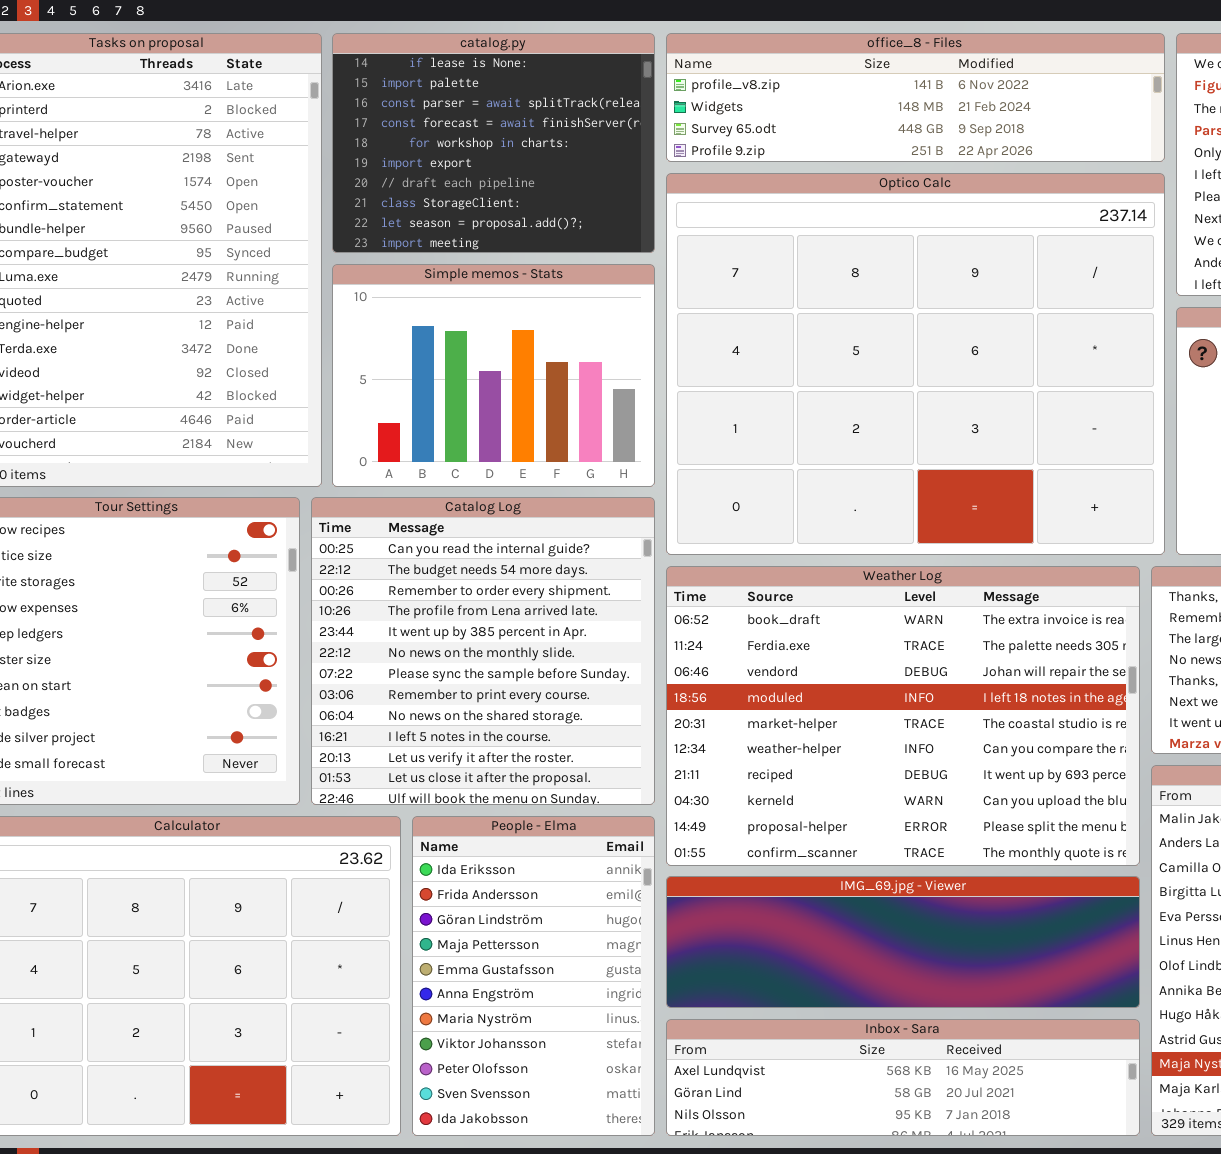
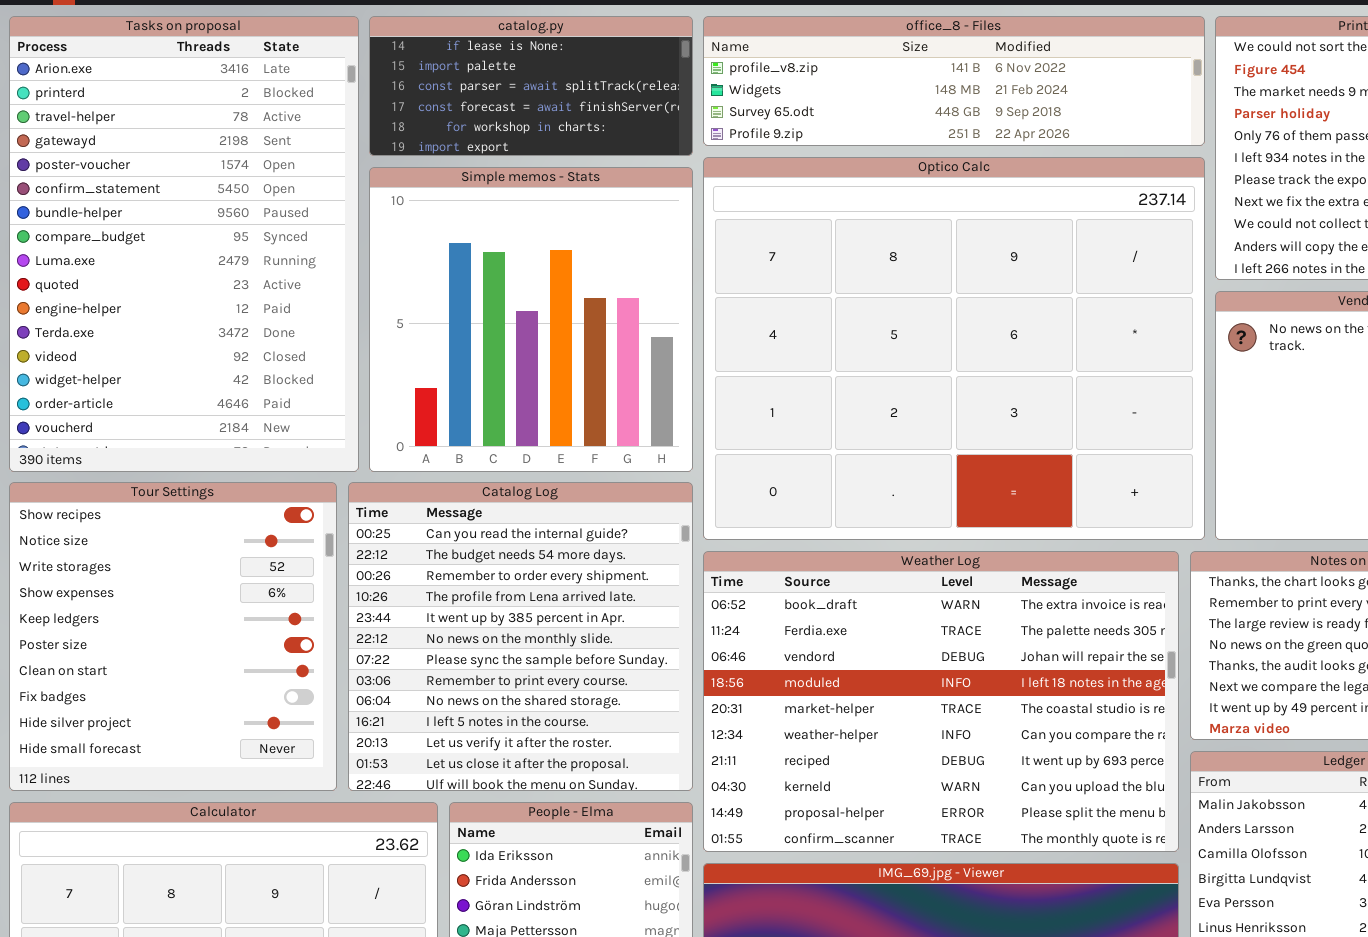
catalog.py: [332,33,655,253] -> [369,16,693,156], resized
Simple memos - Stats: [332,264,655,487] -> [369,167,693,472], resized

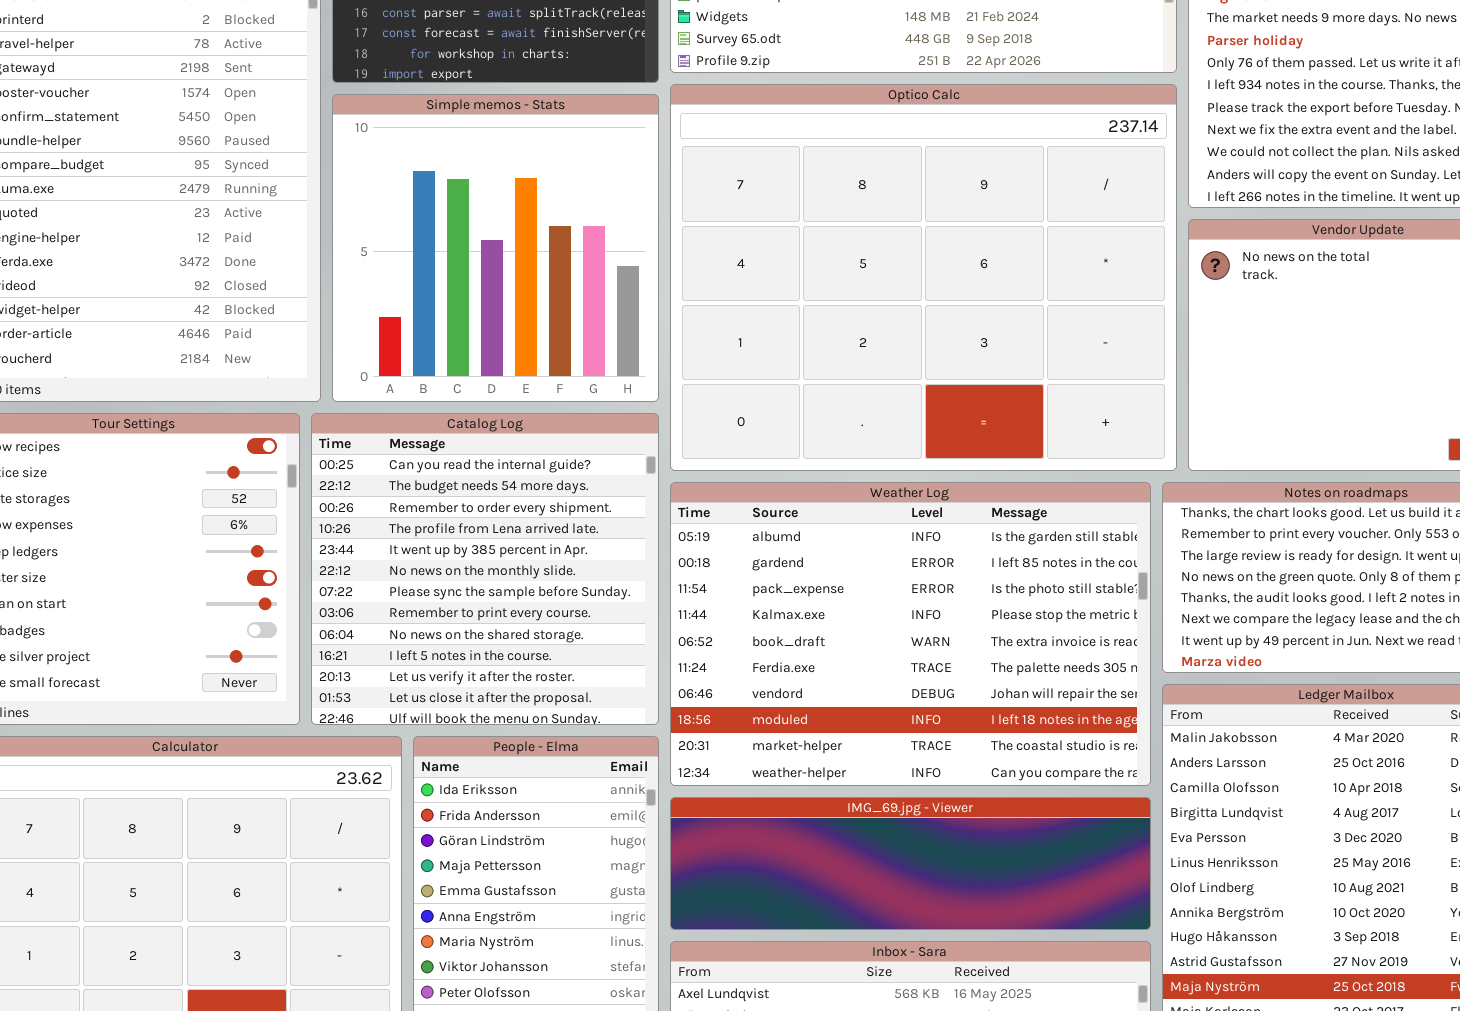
Weather Log: [703,551,1179,852] -> [670,482,1151,786], scrolled up 4 rows

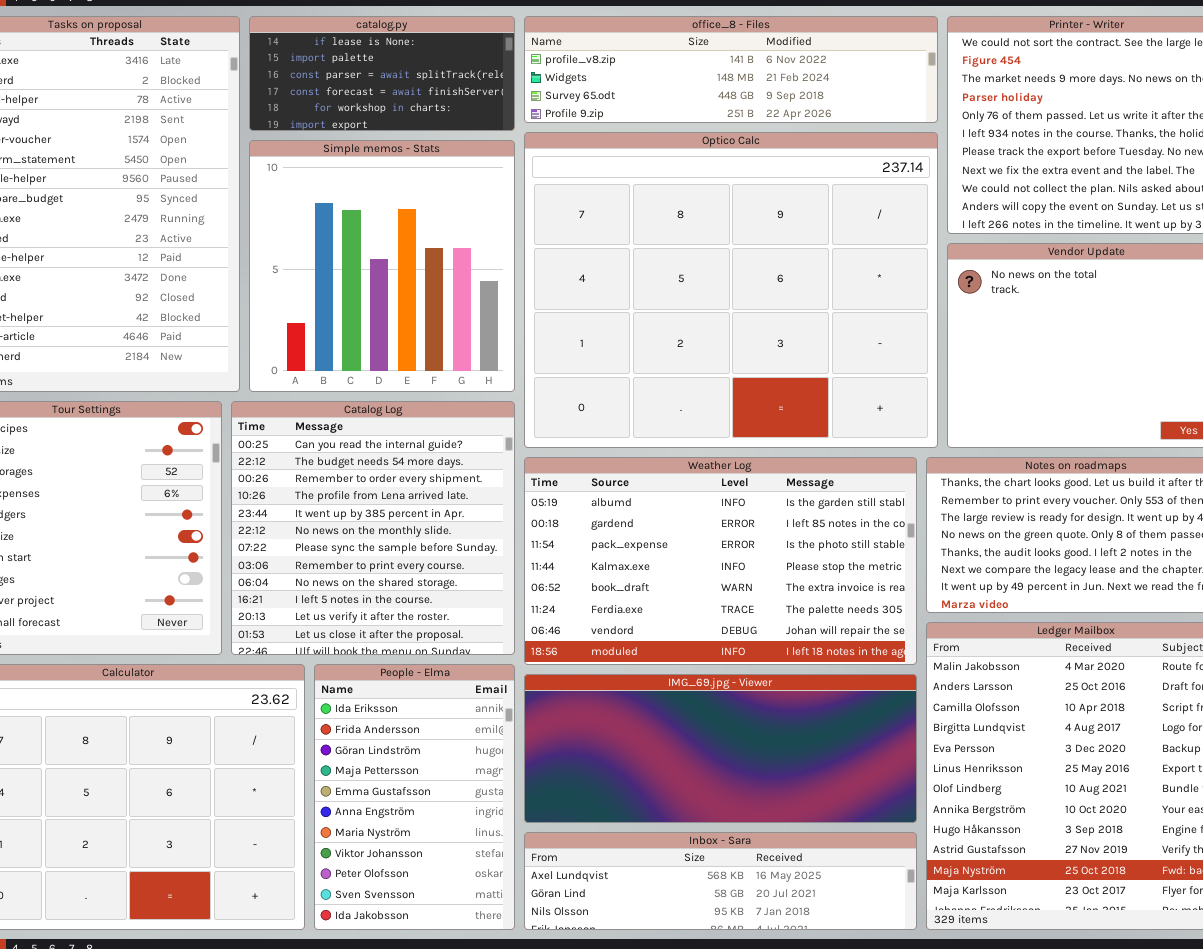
Weather Log: [670,482,1151,786] -> [524,457,917,665], resized
IMG_69.jpg - Viewer: [670,797,1151,930] -> [524,674,917,823], resized

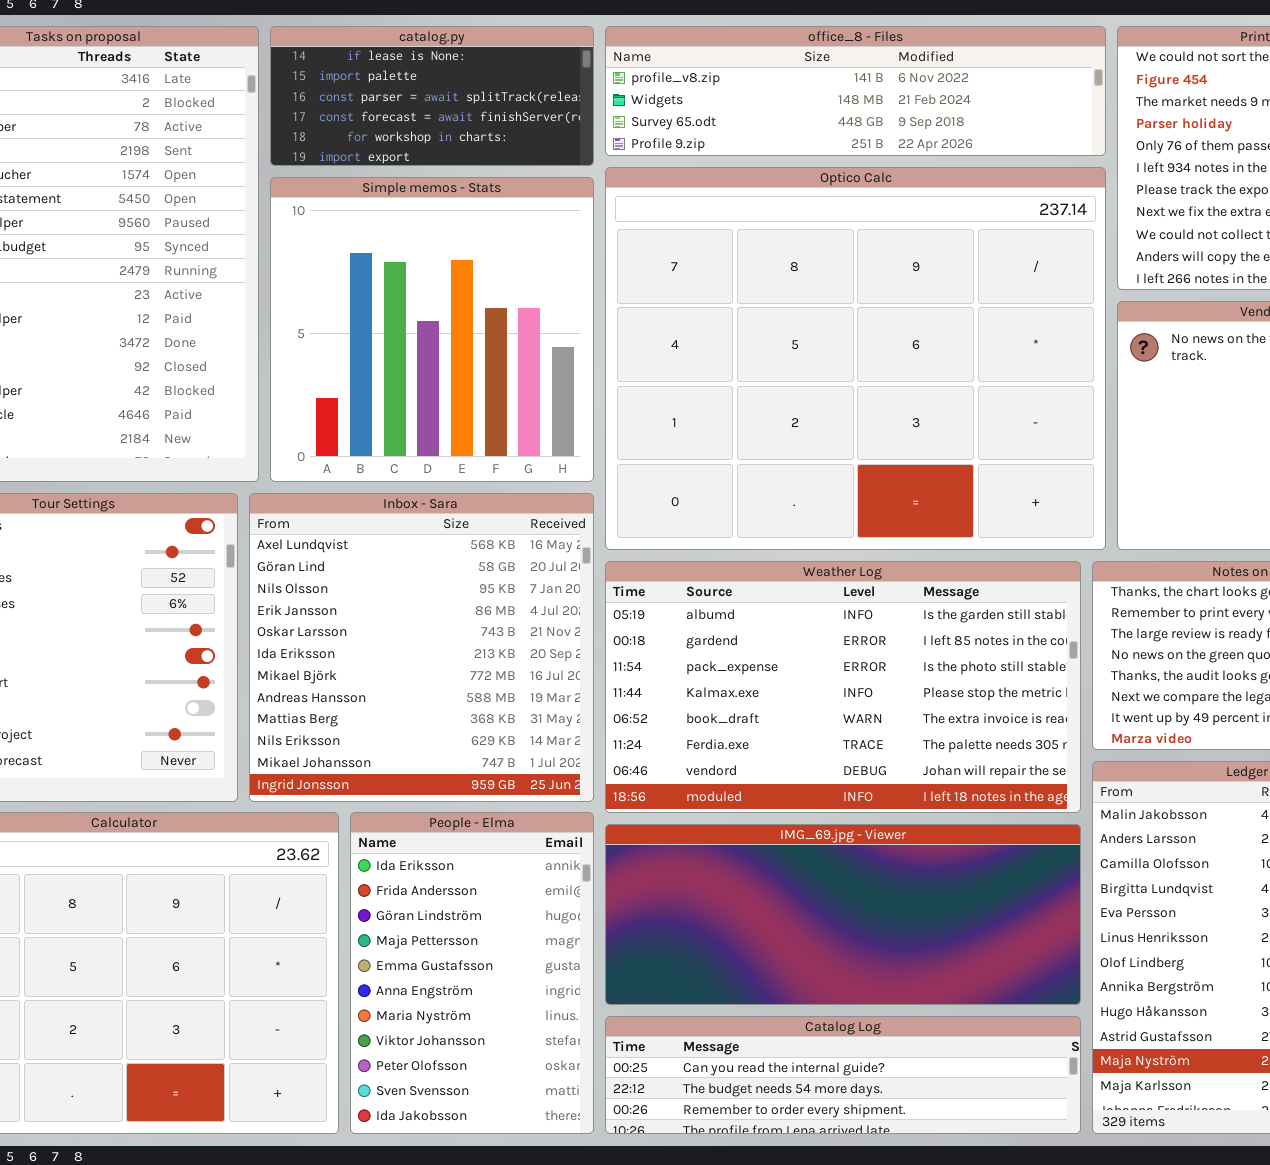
Catalog Log: [231,401,515,655] -> [605,1016,1081,1134], moved, resized
Inbox - Sara: [524,832,917,930] -> [249,493,594,802], moved, resized

